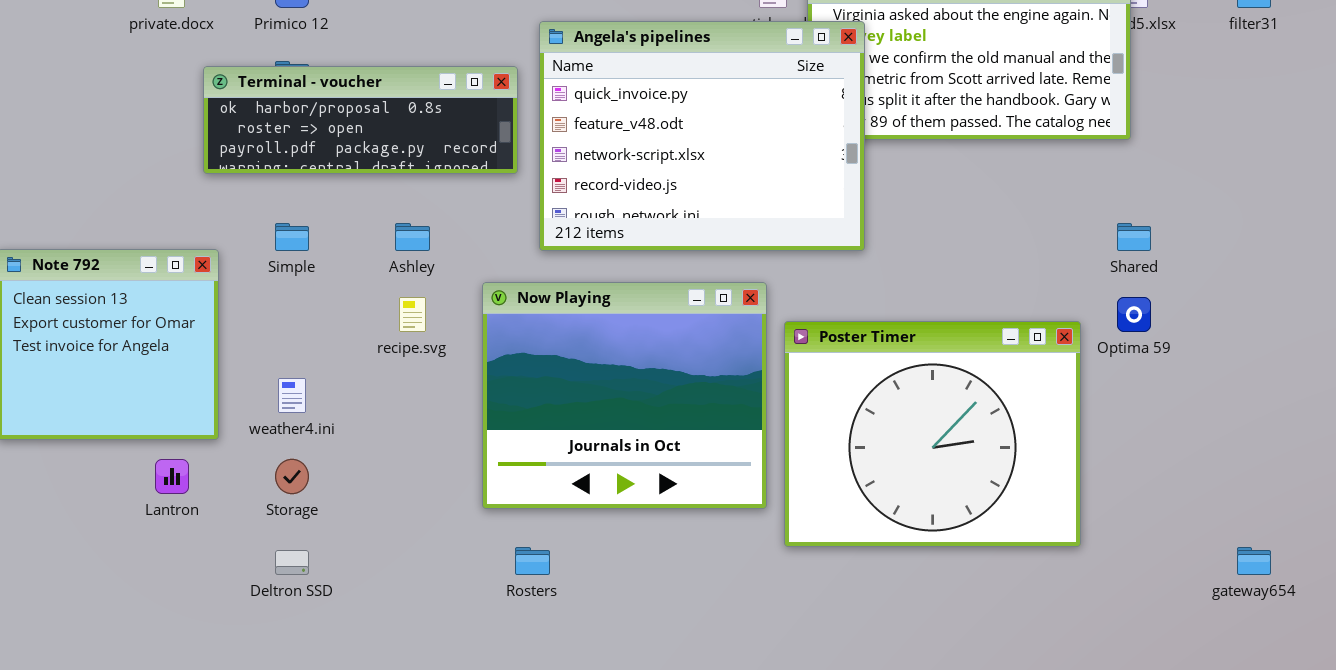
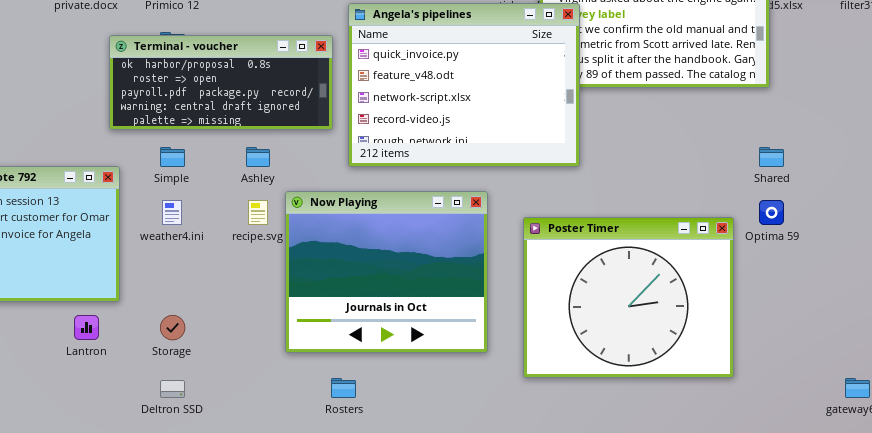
Terminal - voucher: [203,66,518,174] -> [109,35,333,130], resized
Now Playing: [482,282,767,509] -> [285,191,488,353], moved
weather4.ini: [278,378,306,413] -> [162,200,182,225], moved

